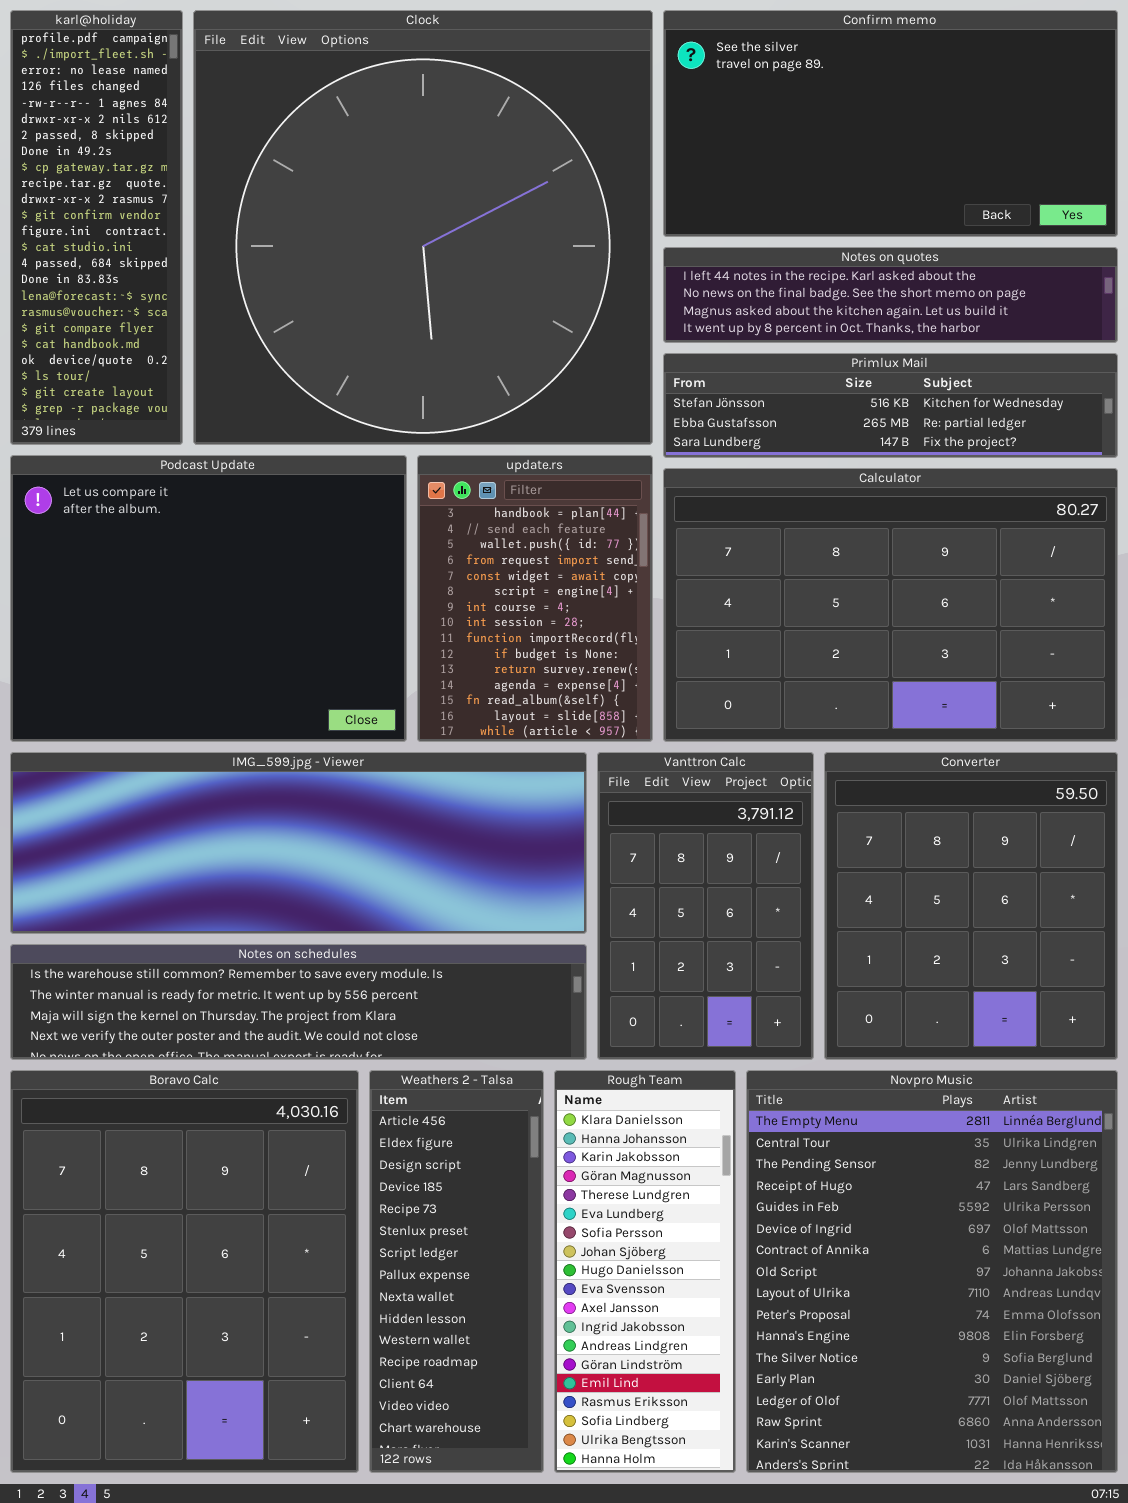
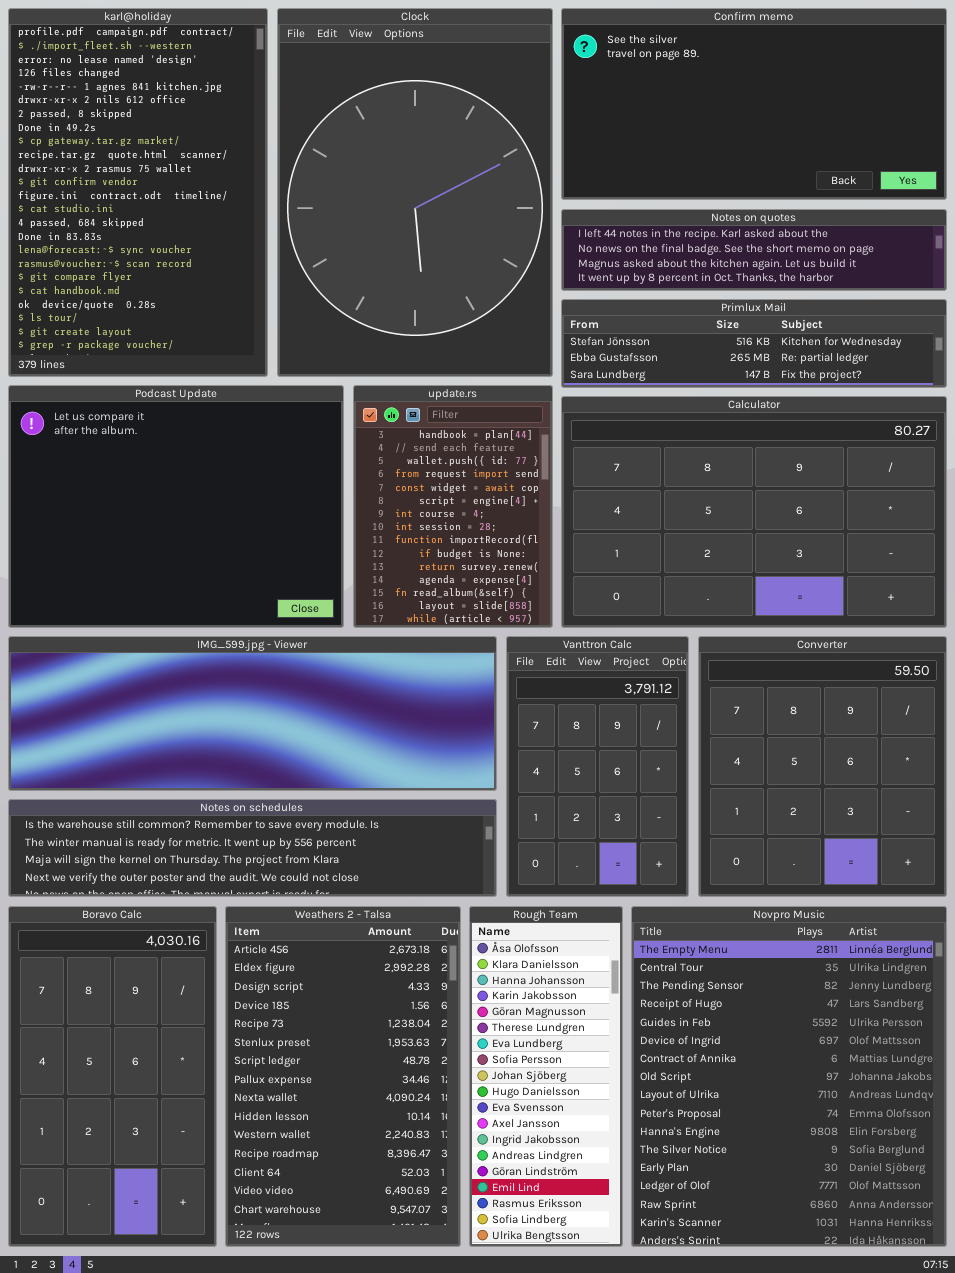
karl@holiday: [10,10,183,445] -> [8,8,268,377], resized
Clock: [193,10,653,445] -> [277,8,553,377], resized
Boravo Calc: [10,1070,359,1473] -> [8,906,217,1247], resized
Weathers 2 - Talsa: [369,1070,544,1473] -> [225,906,461,1247], resized
Rough Team: [554,1070,736,1473] -> [469,906,623,1247], scrolled up 1 row

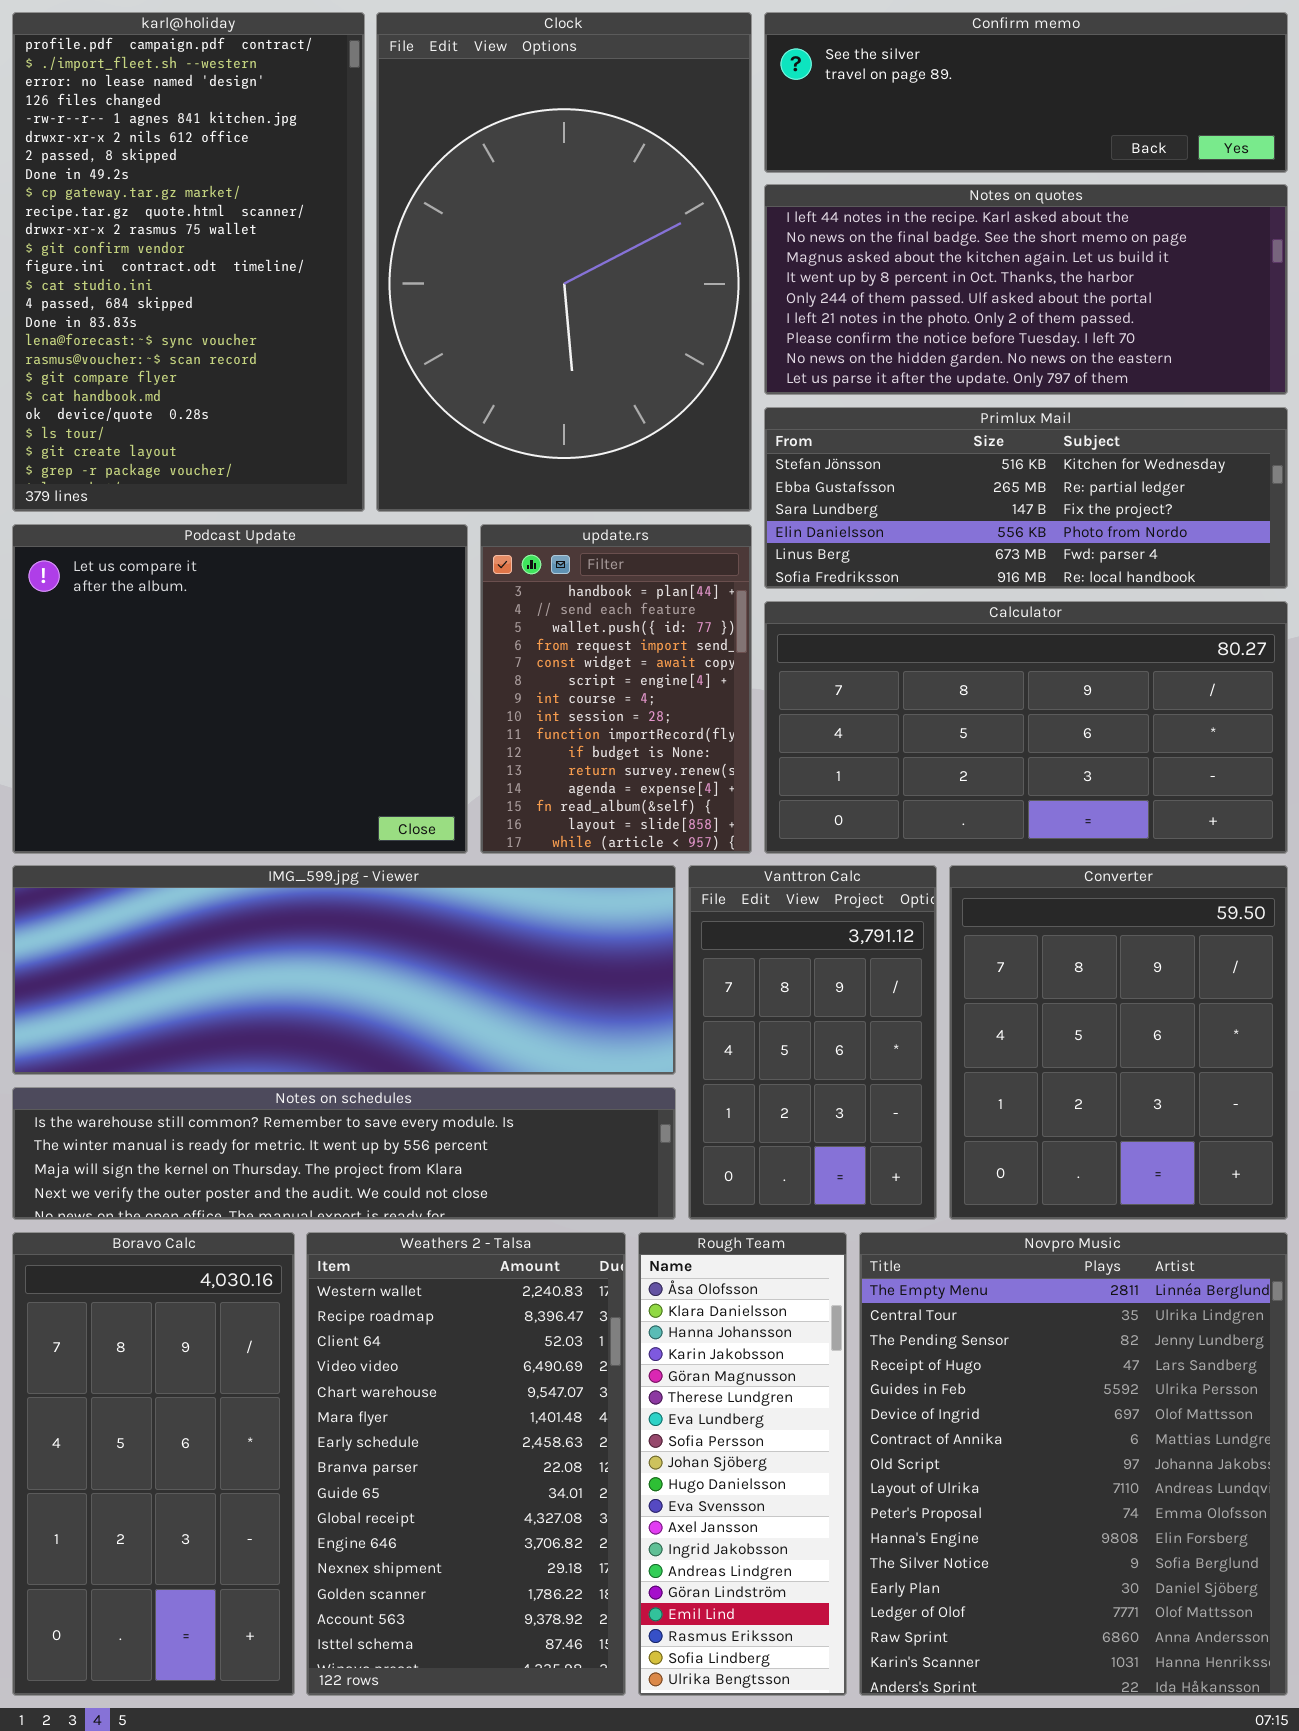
Confirm memo: [561,8,947,200] -> [764,12,1288,173], resized
Notes on quotes: [561,209,947,291] -> [764,184,1288,395], resized
Primlux Mail: [561,299,947,388] -> [764,407,1288,589], resized
Calculator: [561,396,947,628] -> [764,601,1288,854], resized
Weathers 2 - Talsa: [225,906,461,1247] -> [306,1232,626,1696], scrolled down 10 rows

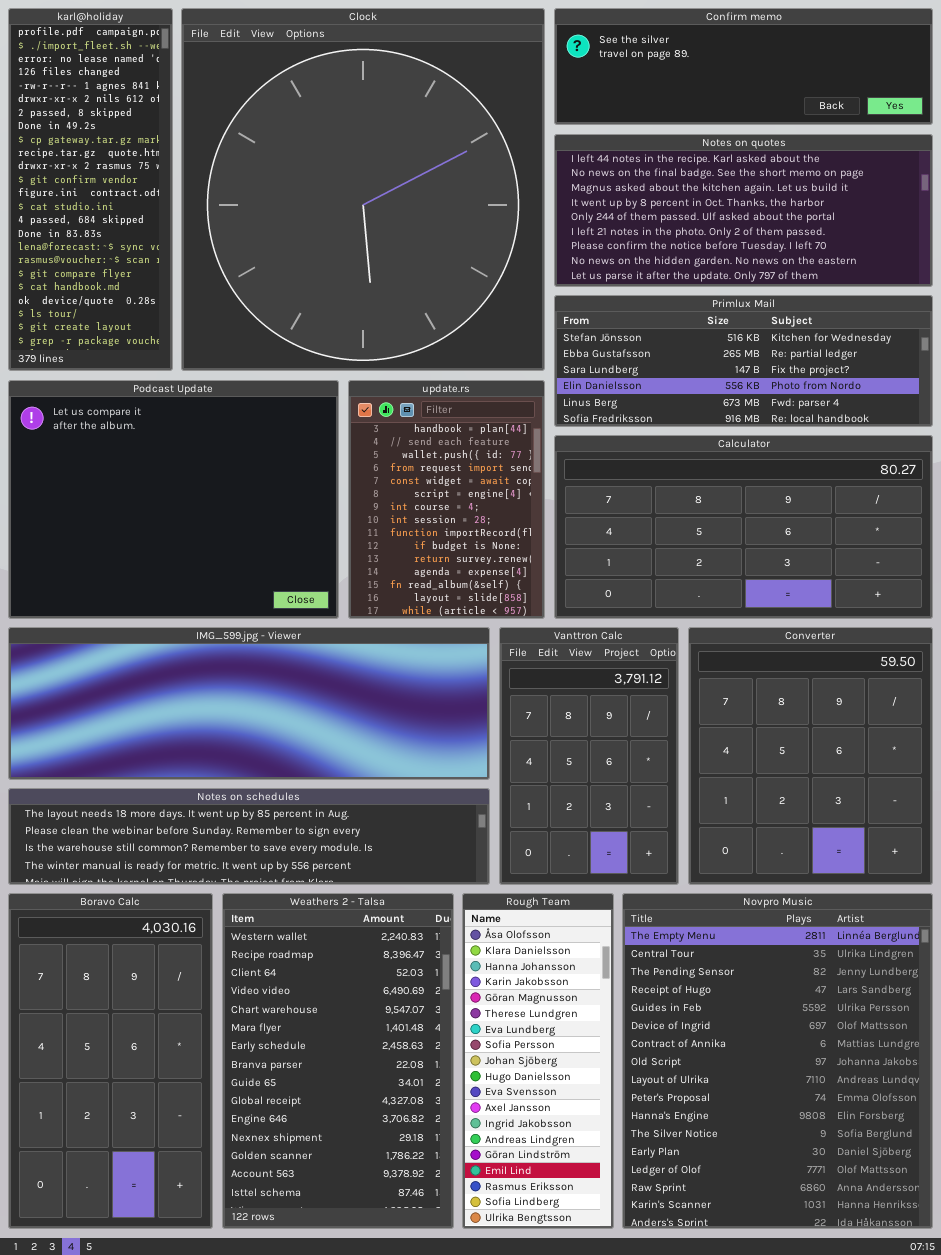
karl@holiday: [12,12,365,512] -> [8,8,173,371], resized
Clock: [376,12,752,512] -> [181,8,545,371], resized
Notes on schedules: [12,1087,676,1220] -> [8,788,490,885], scrolled up 2 rows

